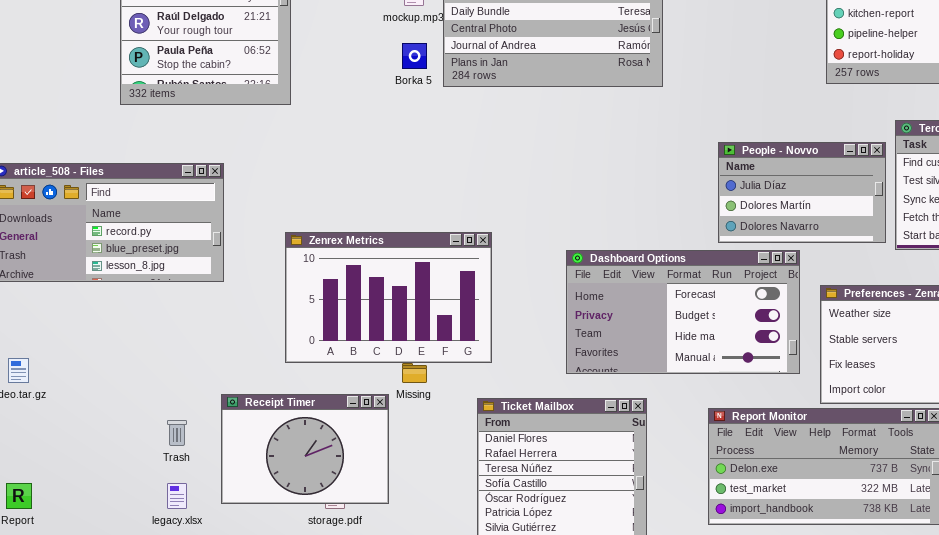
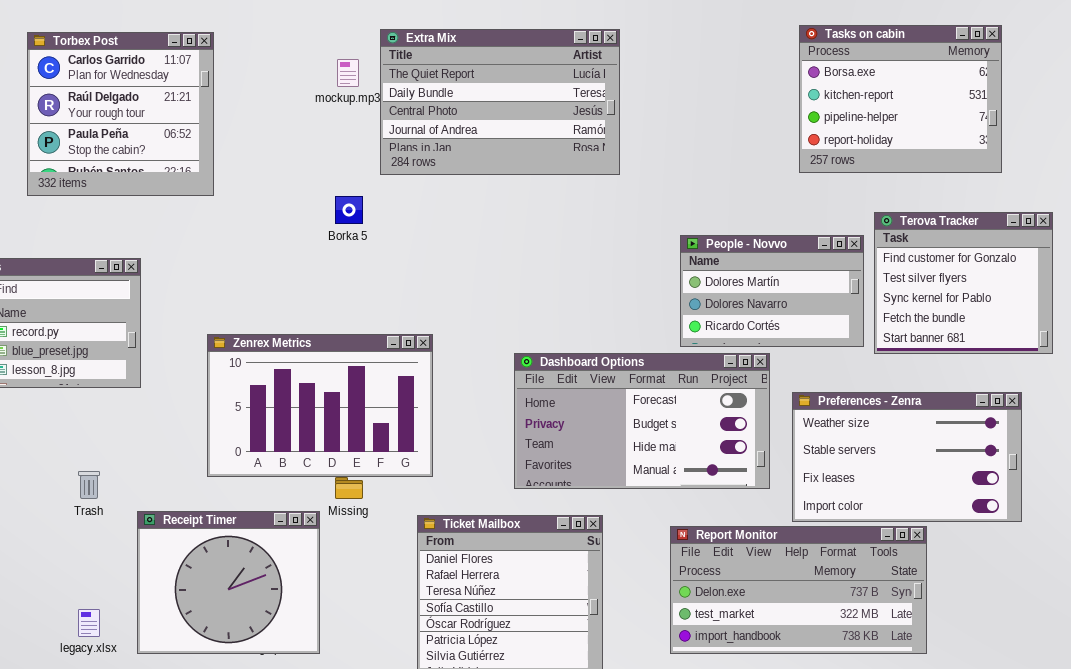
Borka 5: [402,43,427,69] -> [335,196,363,224], moved
People - Novvo: [718,142,886,243] -> [680,235,864,347], scrolled down 1 row
Receipt Timer: [221,394,389,504] -> [137,511,320,654], resized
Trash: [167,420,187,446] -> [78,471,100,499], moved

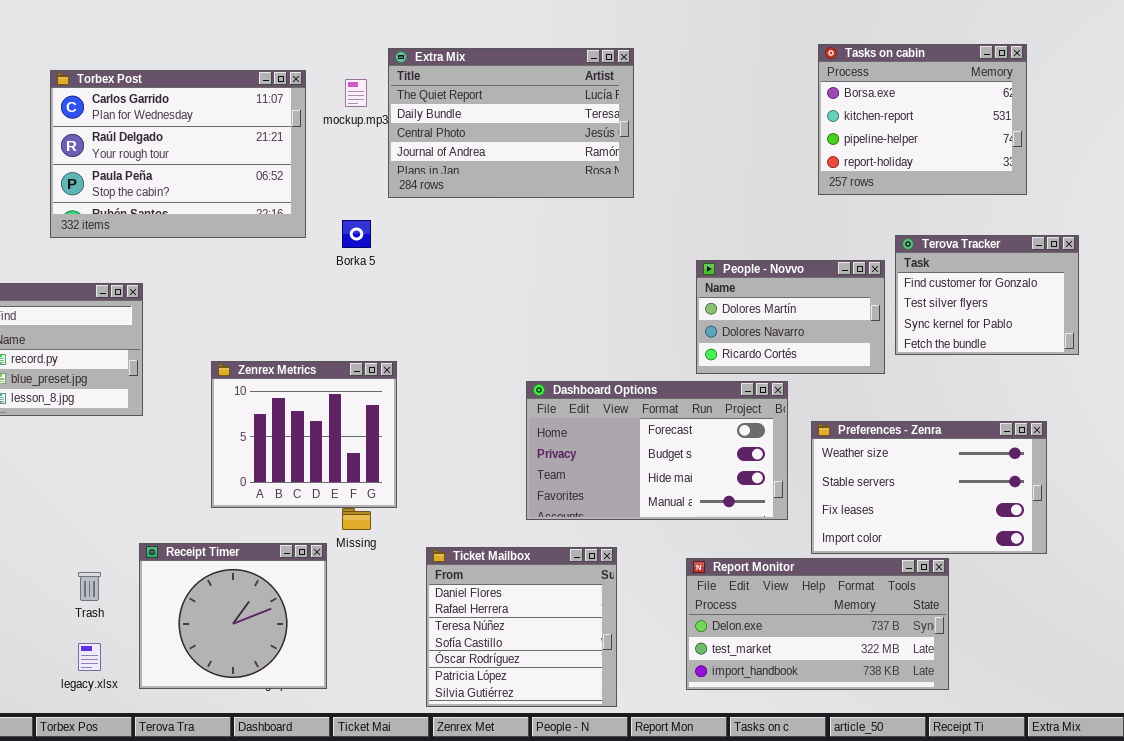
Torbex Post: [27,32,214,196] -> [50,70,306,238], moved, resized
Terova Tracker: [874,212,1053,354] -> [895,235,1079,355], resized
Zenrex Metrics: [207,334,433,477] -> [211,361,397,508], resized
Trash: [78,471,100,499] -> [78,572,101,601], moved

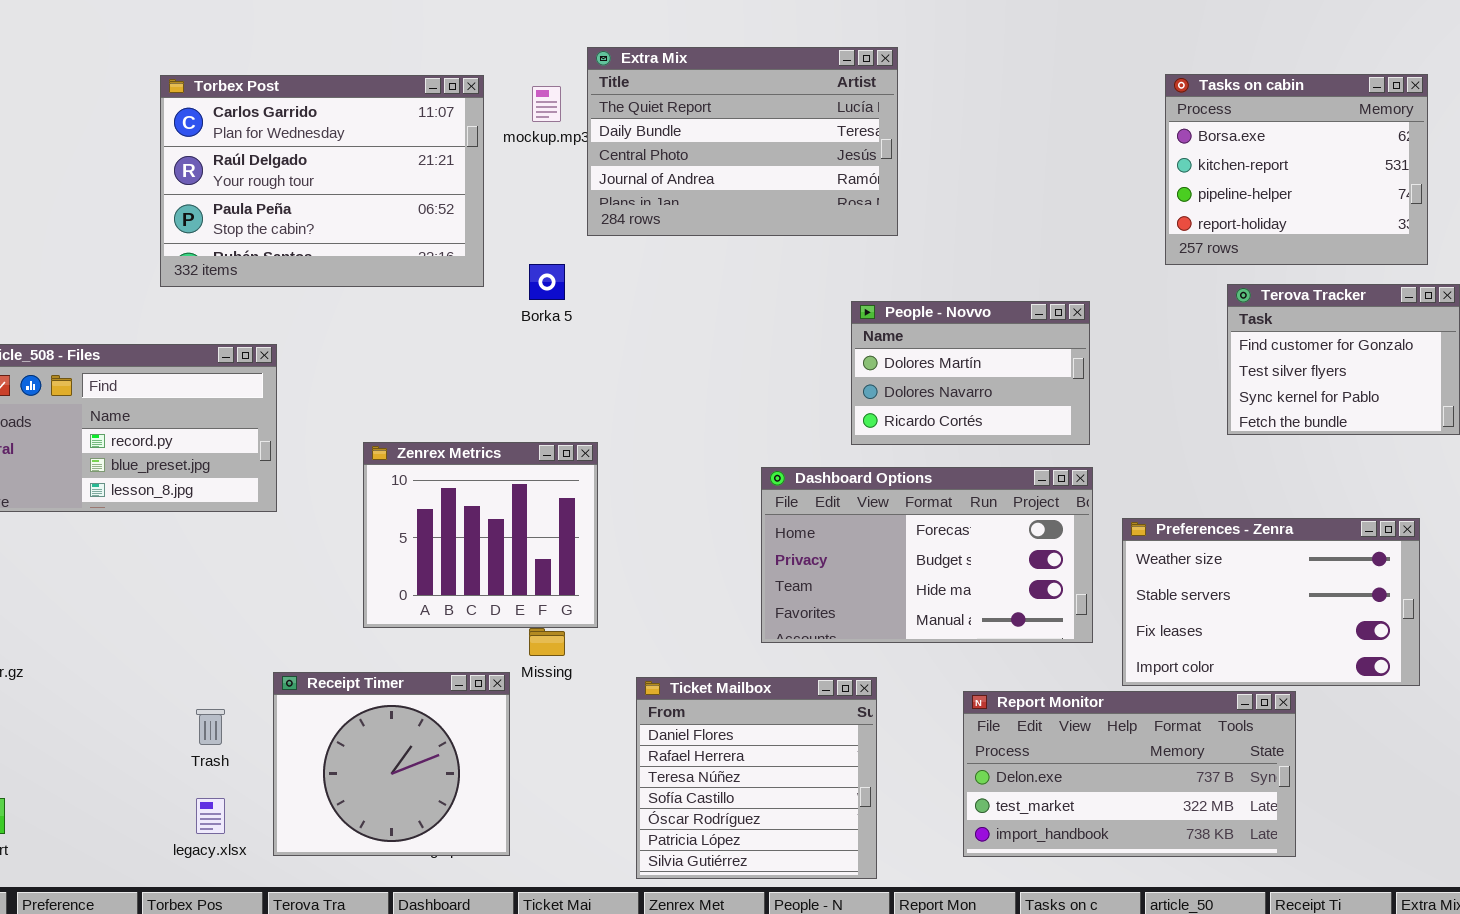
Tasks on cabin: [818,44,1027,195] -> [1165,74,1428,265], moved
People - Novvo: [696,260,885,374] -> [851,301,1090,445], moved

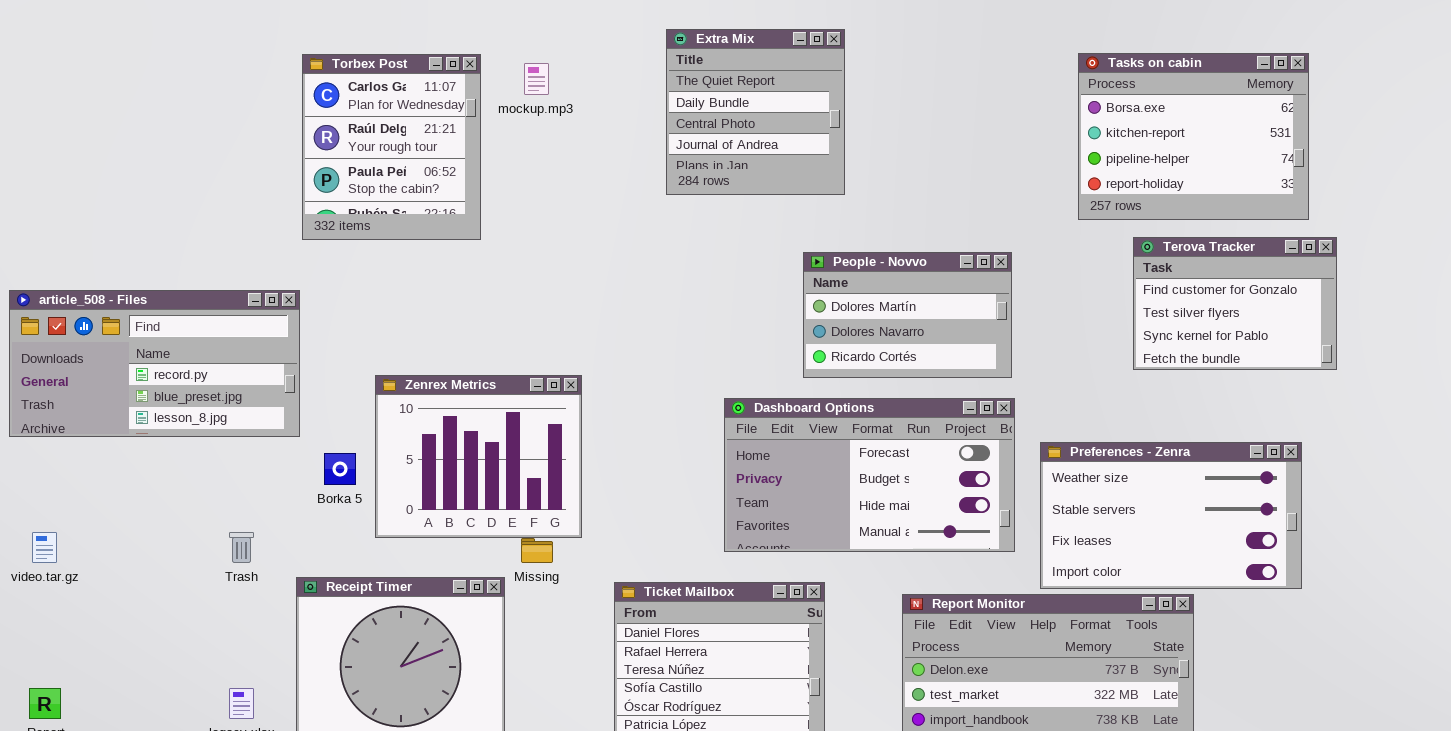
Extra Mix: [587,47,898,236] -> [666,29,845,195], resized
Torbex Post: [160,75,484,287] -> [302,54,481,240], resized
Borka 5: [529,264,565,300] -> [324,453,356,485], moved
Trash: [196,709,225,745] -> [229,532,254,563], moved

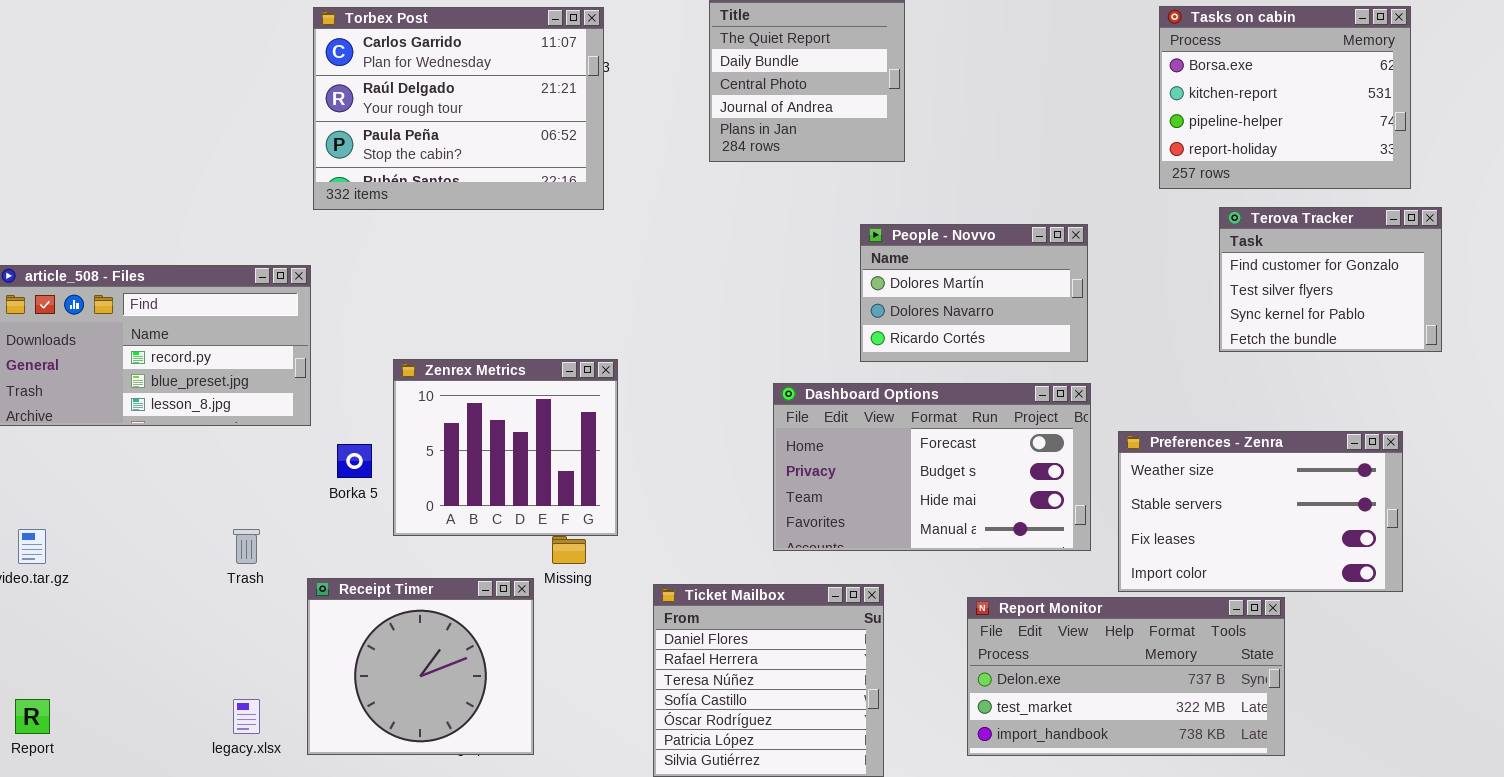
Torbex Post: [302,54,481,240] -> [313,7,604,210], resized

